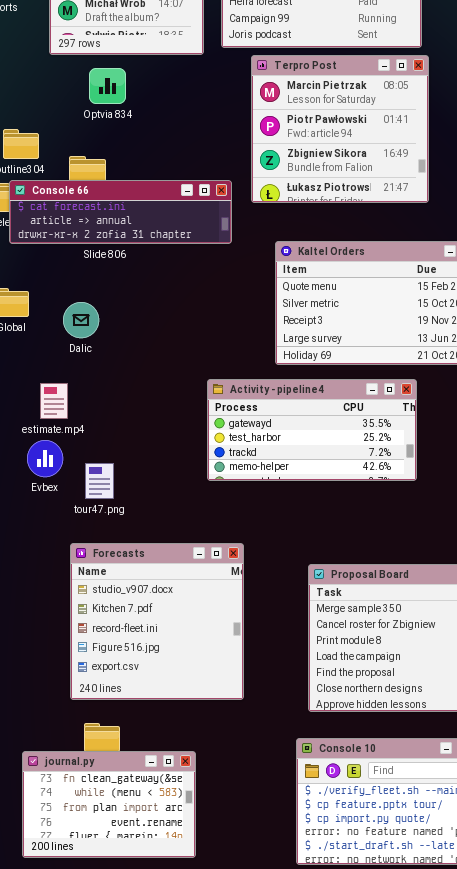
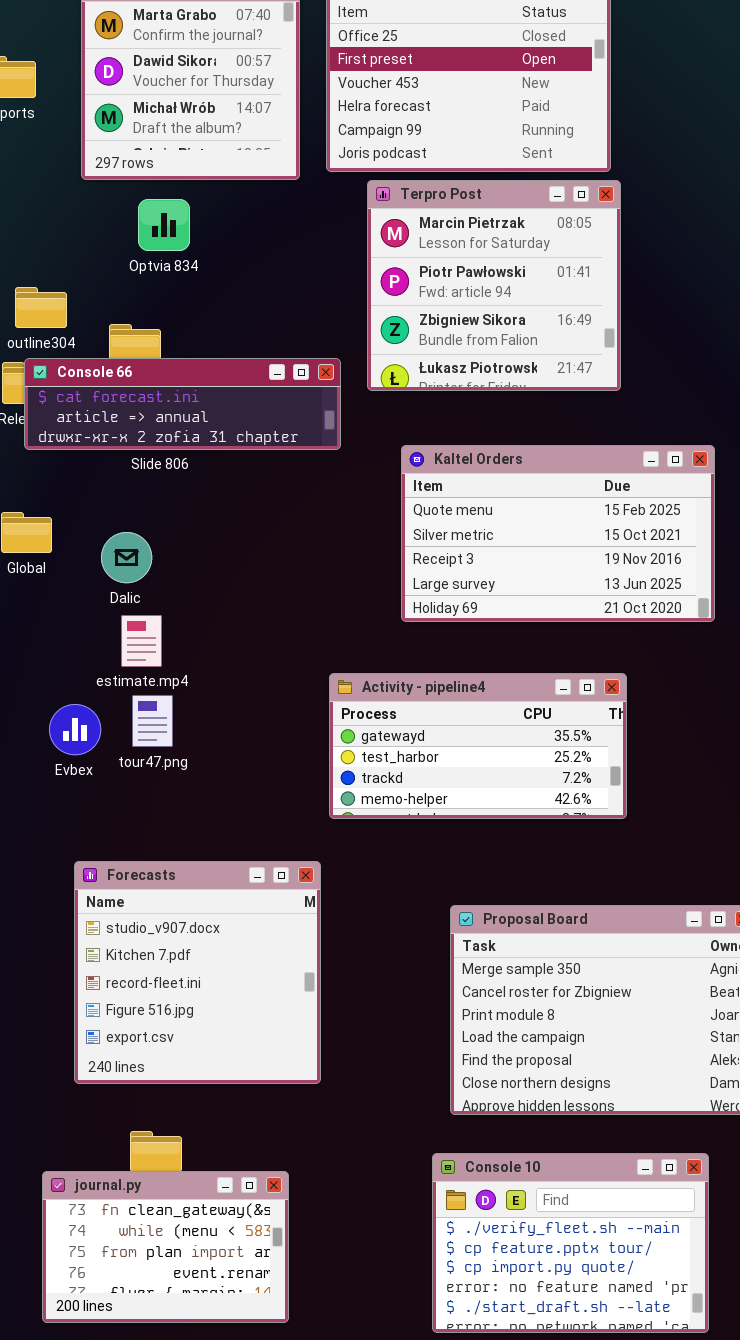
Activity - pipeline4: [207,379,417,481] -> [329,673,627,819], moved
estimate.mp4: [40,383,68,419] -> [121,615,162,667], moved
Evbex: [27,440,63,477] -> [49,704,101,755], moved
tour47.png: [85,463,114,499] -> [132,695,173,747], moved
Forecasts: [70,543,244,700] -> [74,861,321,1084], moved

